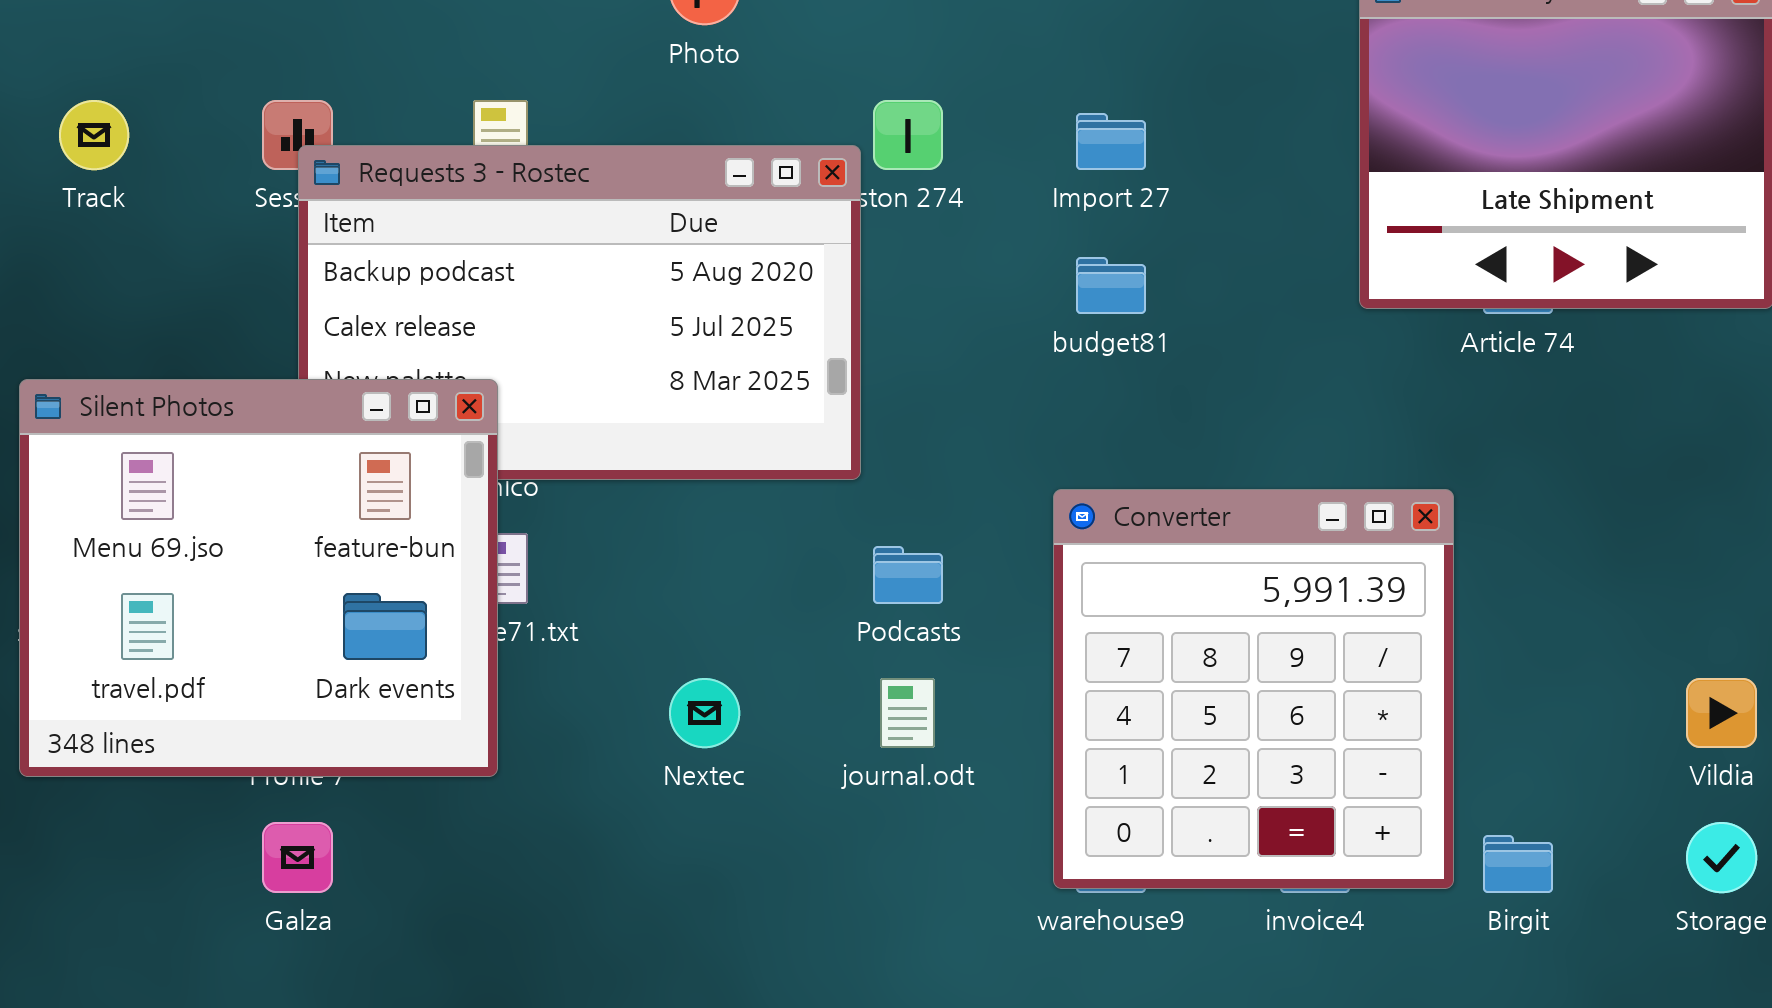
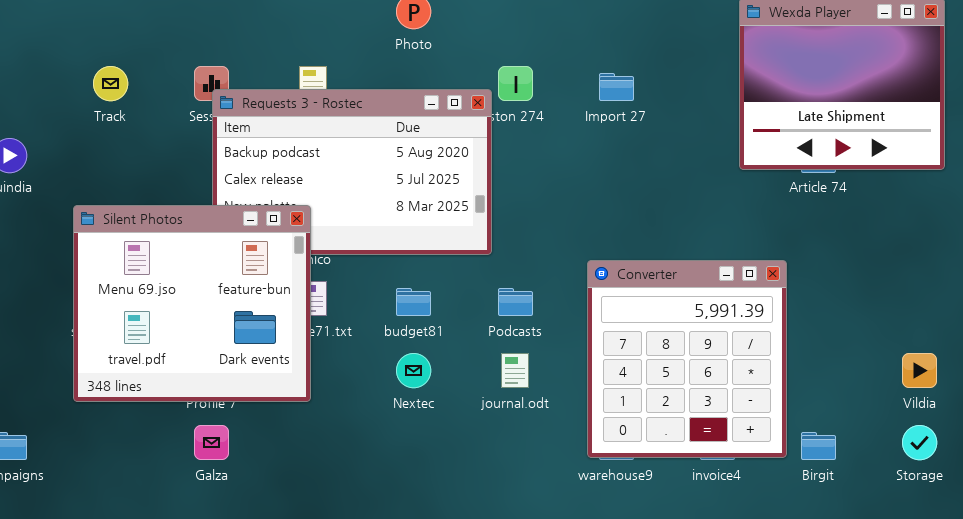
budget81: [1076,257,1146,314] -> [396,288,431,316], moved

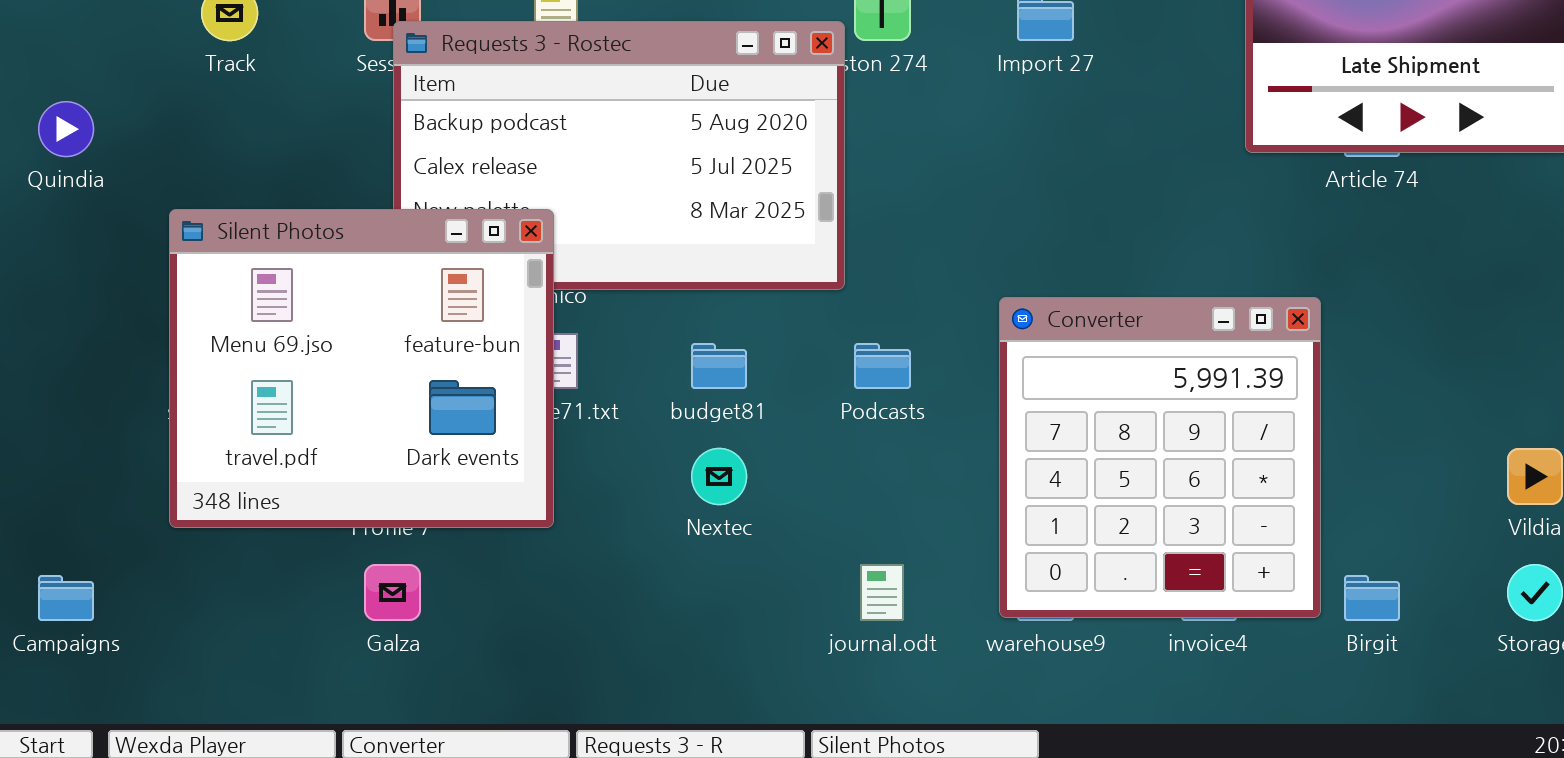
journal.odt: [501,353,529,388] -> [860,564,904,621], moved

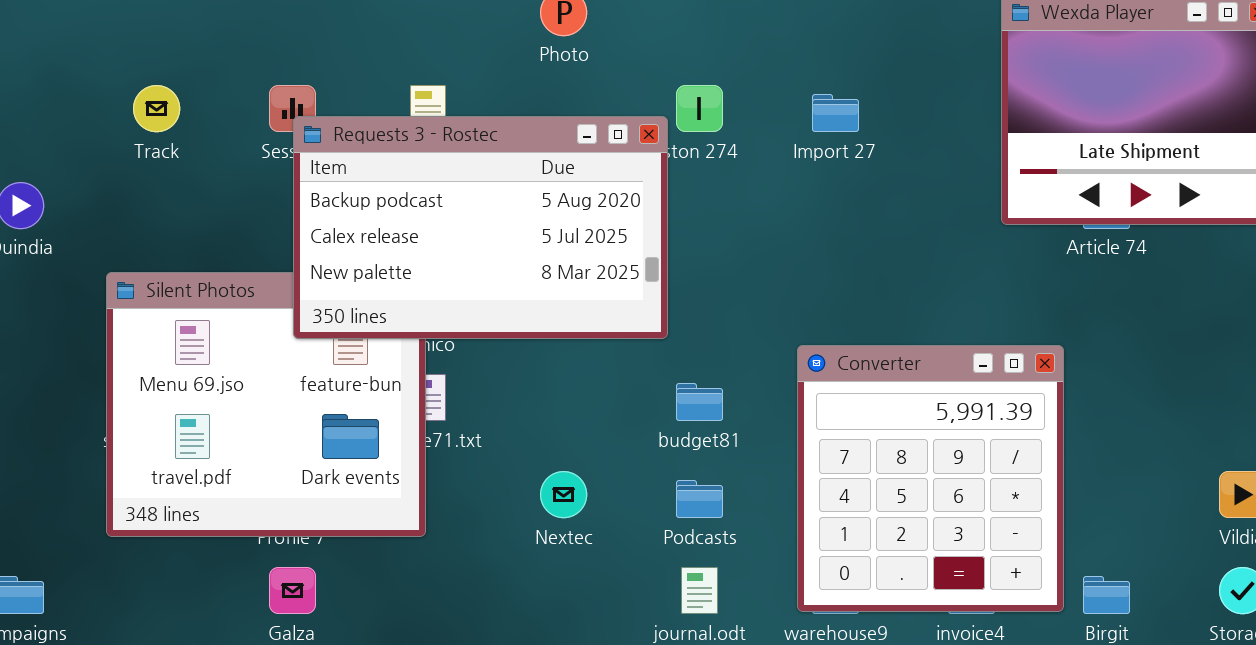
Requests 3 - Rostec: [393,21,845,290] -> [293,116,668,339], raised
budget81: [691,343,747,389] -> [676,383,723,421], moved
Podcasts: [854,343,911,389] -> [676,480,723,518], moved

